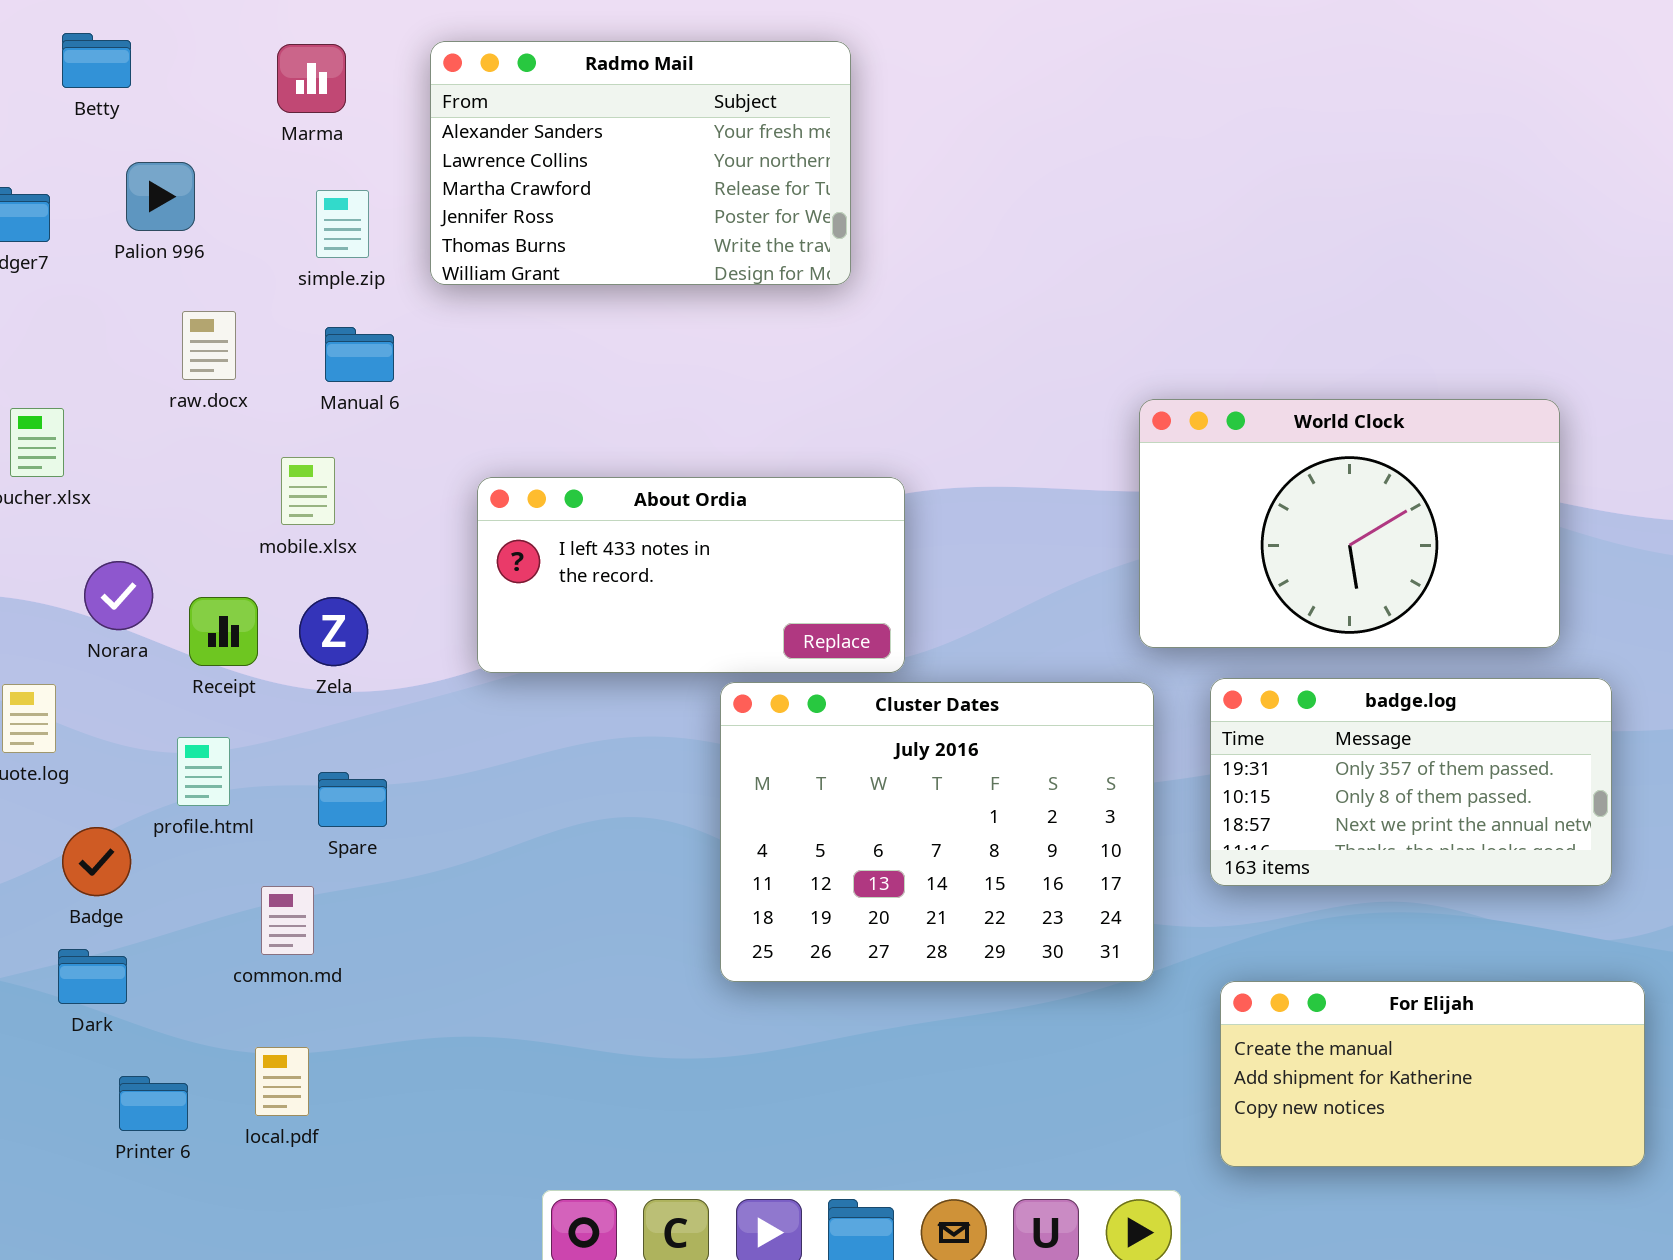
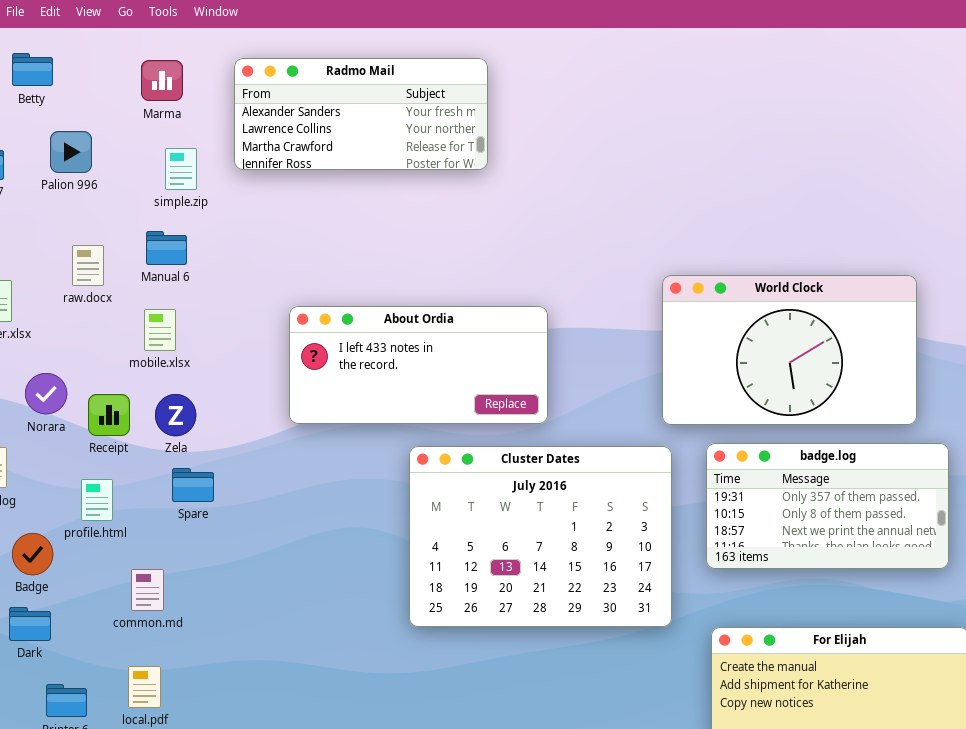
Radmo Mail: [430,41,851,285] -> [234,58,488,170], resized
raw.docx: [182,311,236,380] -> [72,245,104,286], moved
Manual 6: [325,327,394,382] -> [146,231,187,265], moved
About Ordia: [477,477,905,673] -> [289,306,548,424], moved
Spare: [318,772,387,827] -> [172,468,214,502], moved

